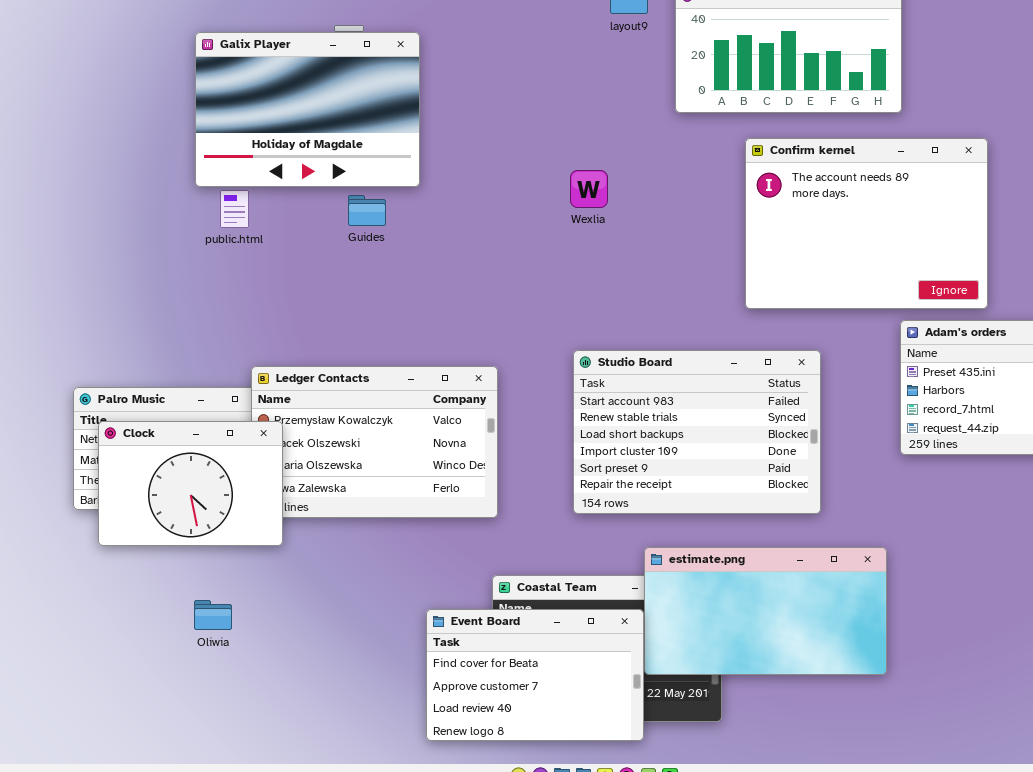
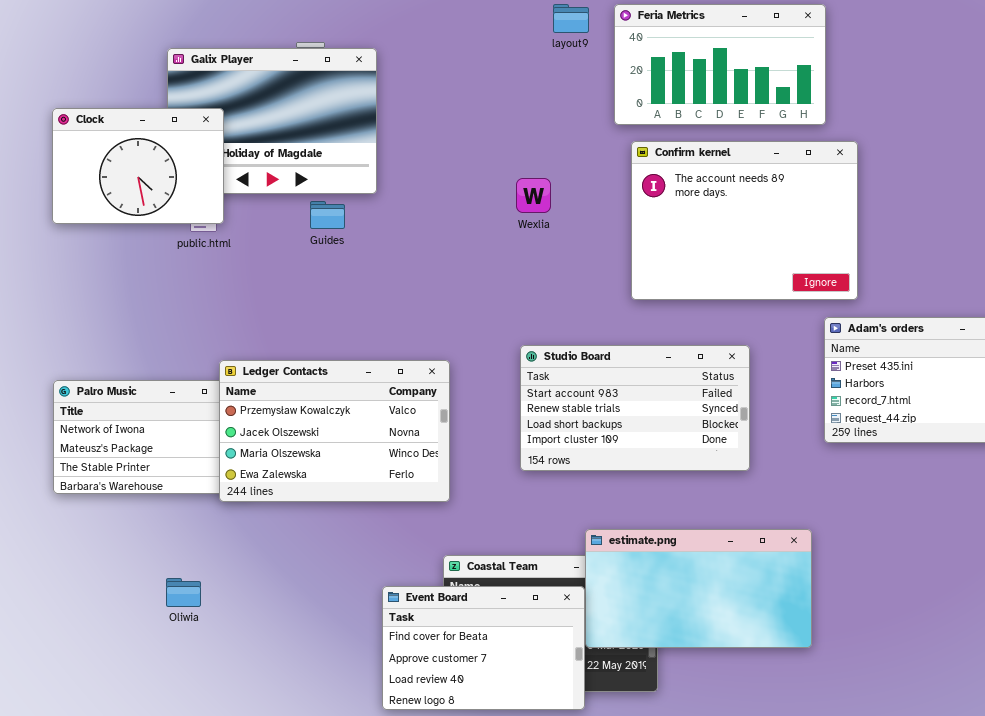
Confirm kernel: [745,138,988,309] -> [631,141,858,300], moved
Studio Board: [573,350,821,514] -> [520,345,750,471], resized
Clock: [98,421,283,546] -> [52,108,224,224], moved

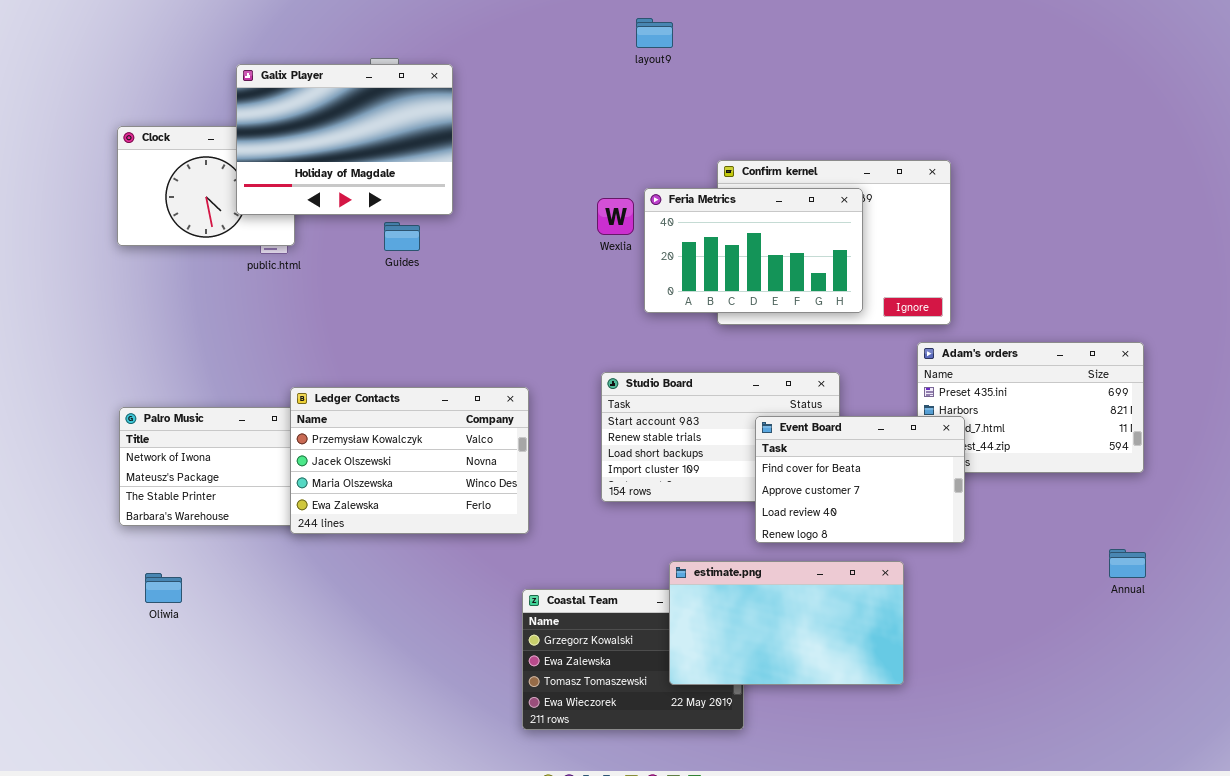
Feria Metrics: [614,4,826,125] -> [644,188,863,313], moved
Galix Player: [167,48,377,194] -> [236,64,453,215], raised
Oliwia: [166,578,201,607] -> [145,573,182,603], moved
Event Board: [382,586,585,710] -> [755,416,965,543], moved

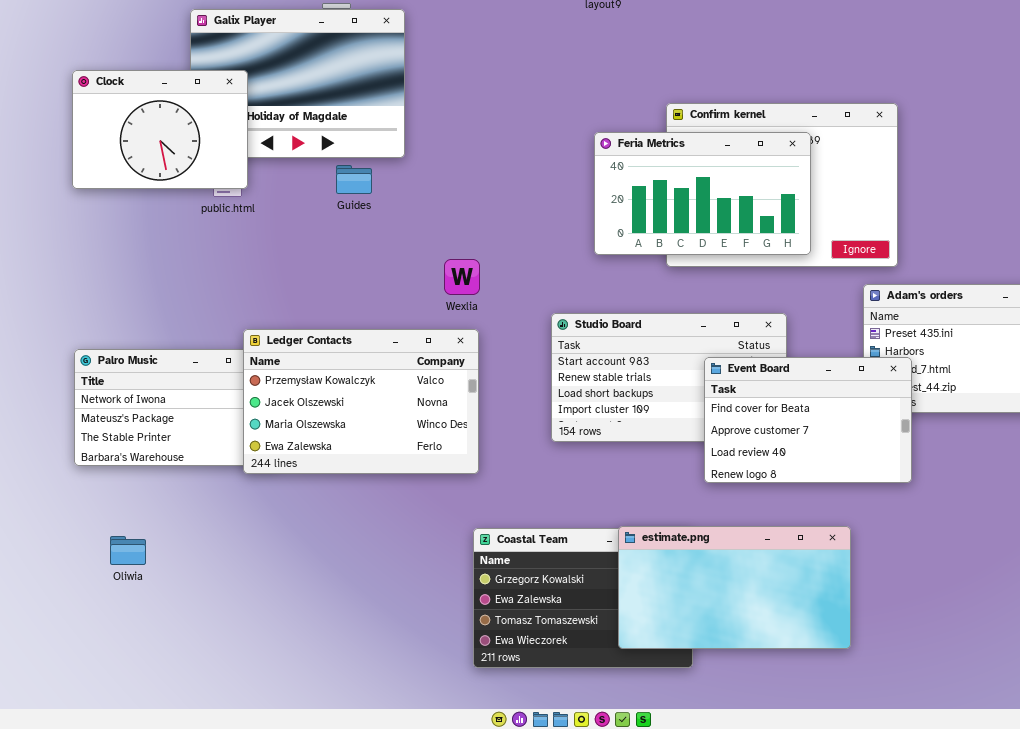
Clock: [117,126,295,246] -> [72,70,248,189], raised
Wexlia: [597,198,634,235] -> [444,259,480,295], moved
estimate.png: [669,561,904,685] -> [618,526,851,649], moved
Oliwia: [145,573,182,603] -> [110,536,146,565], moved

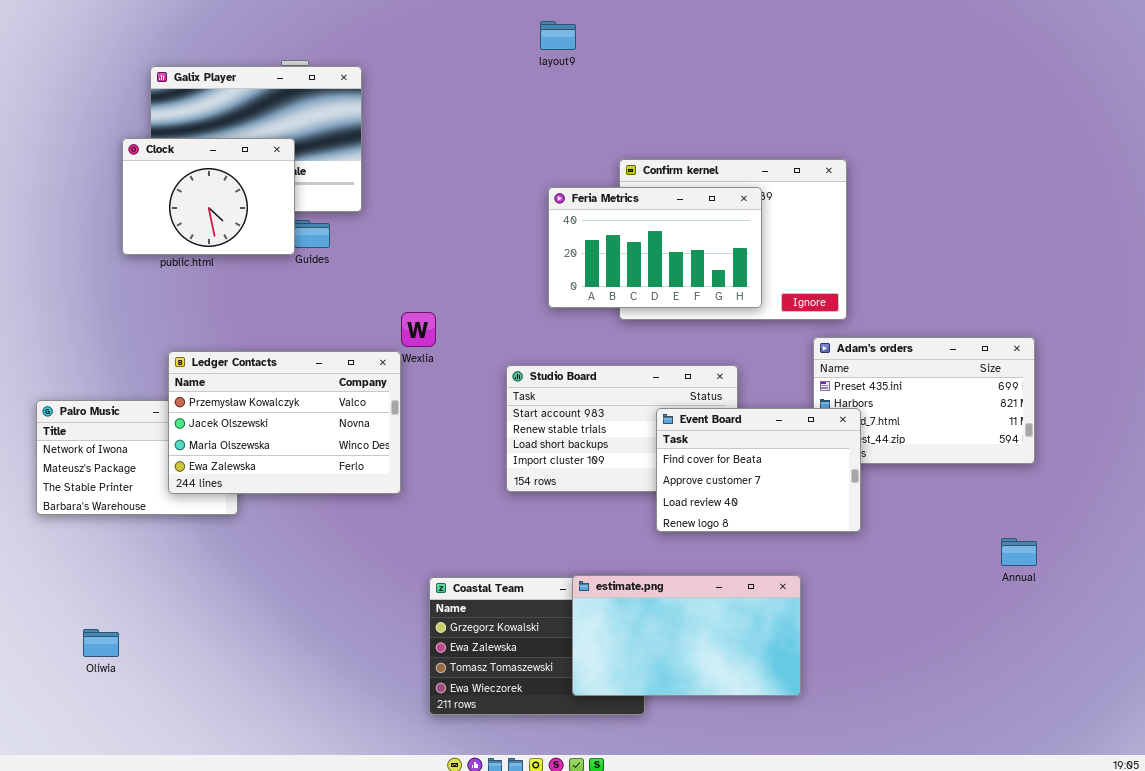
Clock: [72,70,248,189] -> [122,138,295,255], moved
Ledger Contacts: [243,329,479,474] -> [168,351,401,494], moved
Oliwia: [110,536,146,565] -> [83,629,119,657], moved

